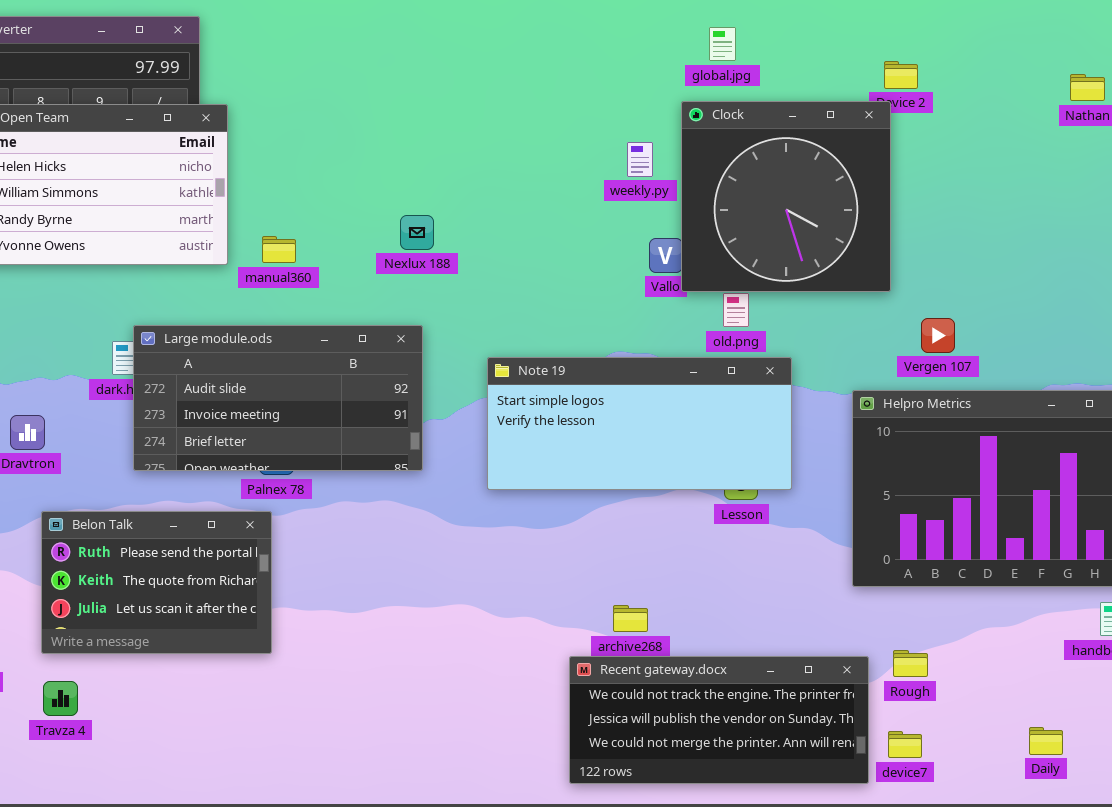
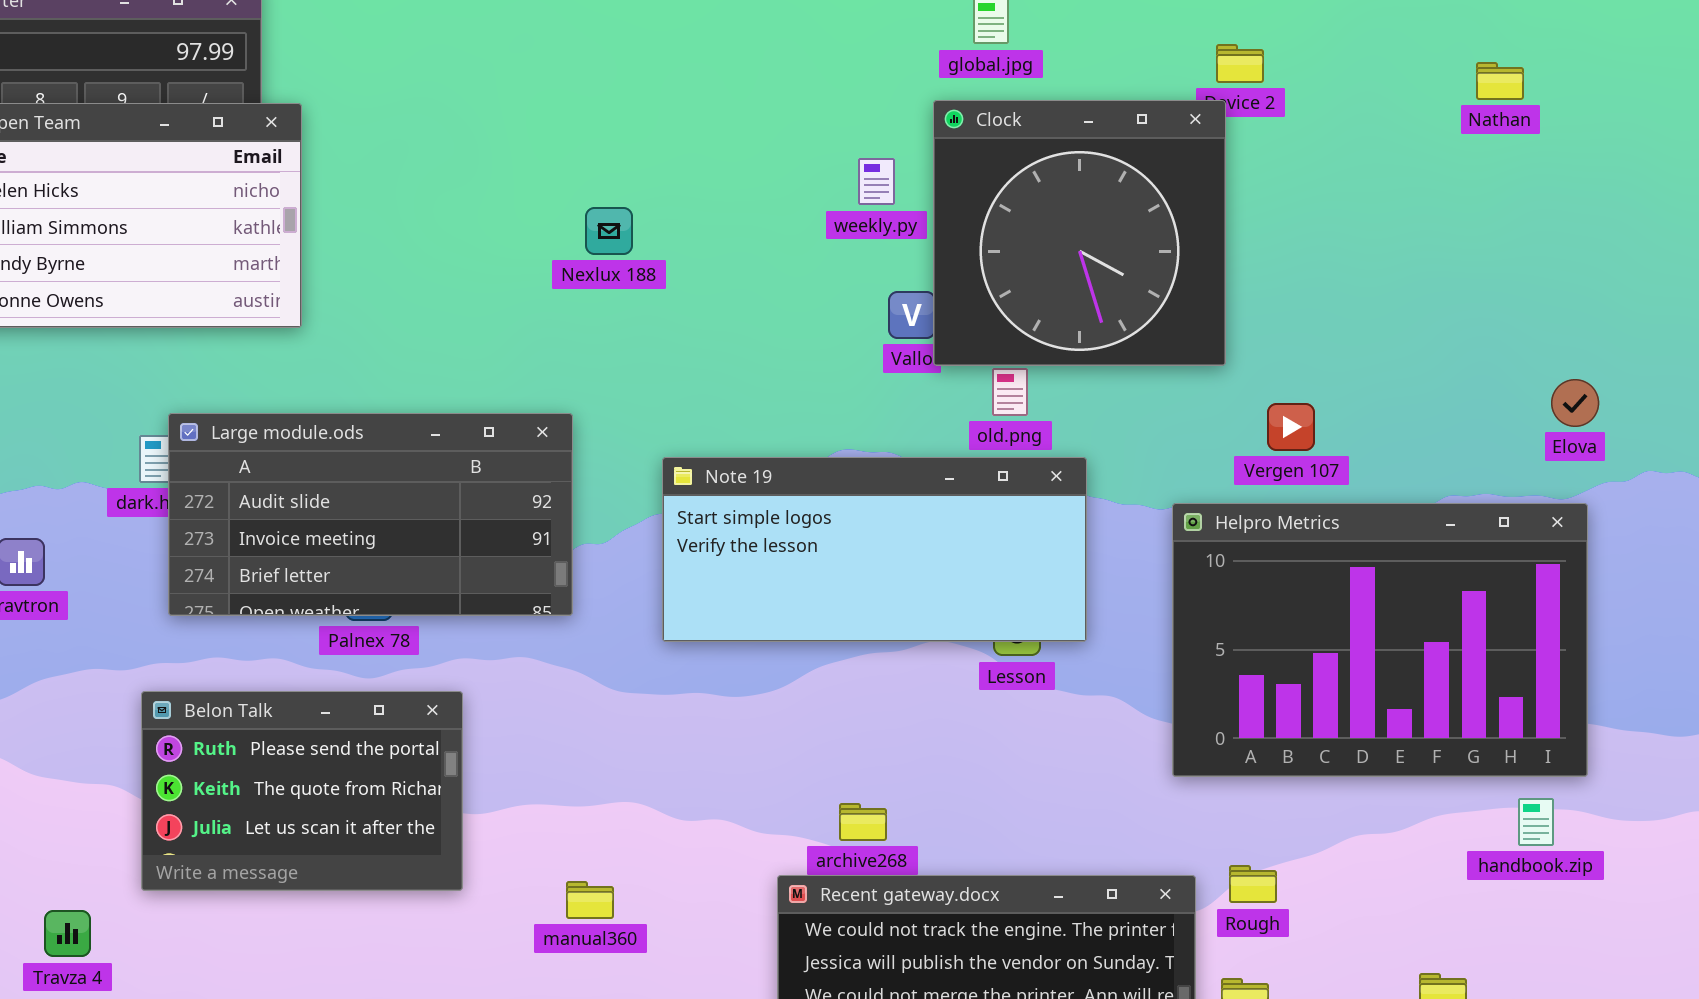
Nexlux 188: [400,215,434,250] -> [585,207,633,255], moved
manual360: [262,236,296,263] -> [566,881,614,919], moved
Belon Talk: [41,511,272,654] -> [141,691,463,891], moved

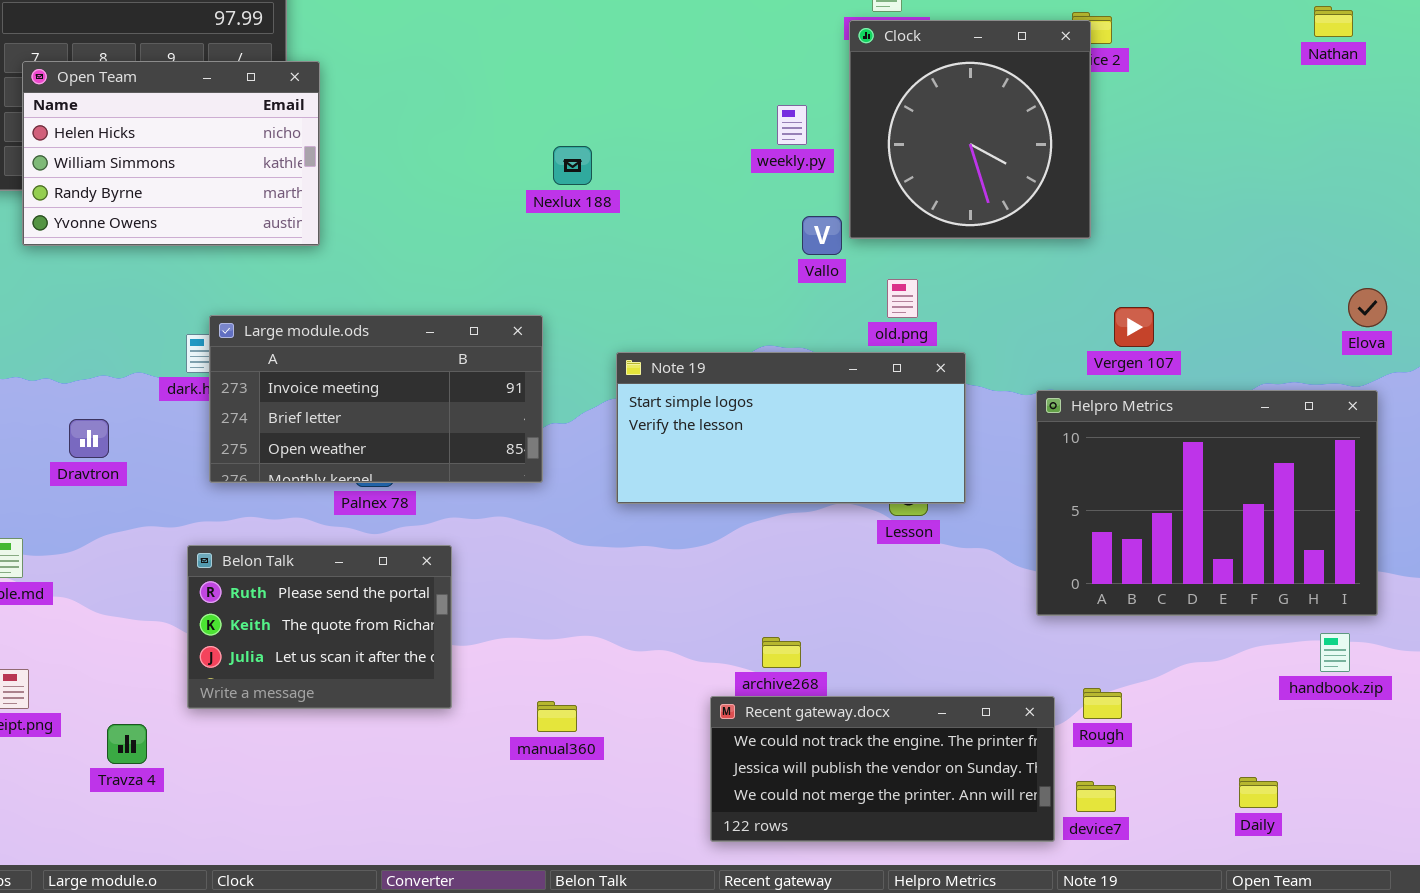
Nathan: [1476,62,1524,100] -> [1314,6,1353,37], moved
Clock: [933,100,1226,366] -> [849,20,1091,239], moved
Large module.ods: [168,413,573,616] -> [209,315,543,483], scrolled down 1 row

